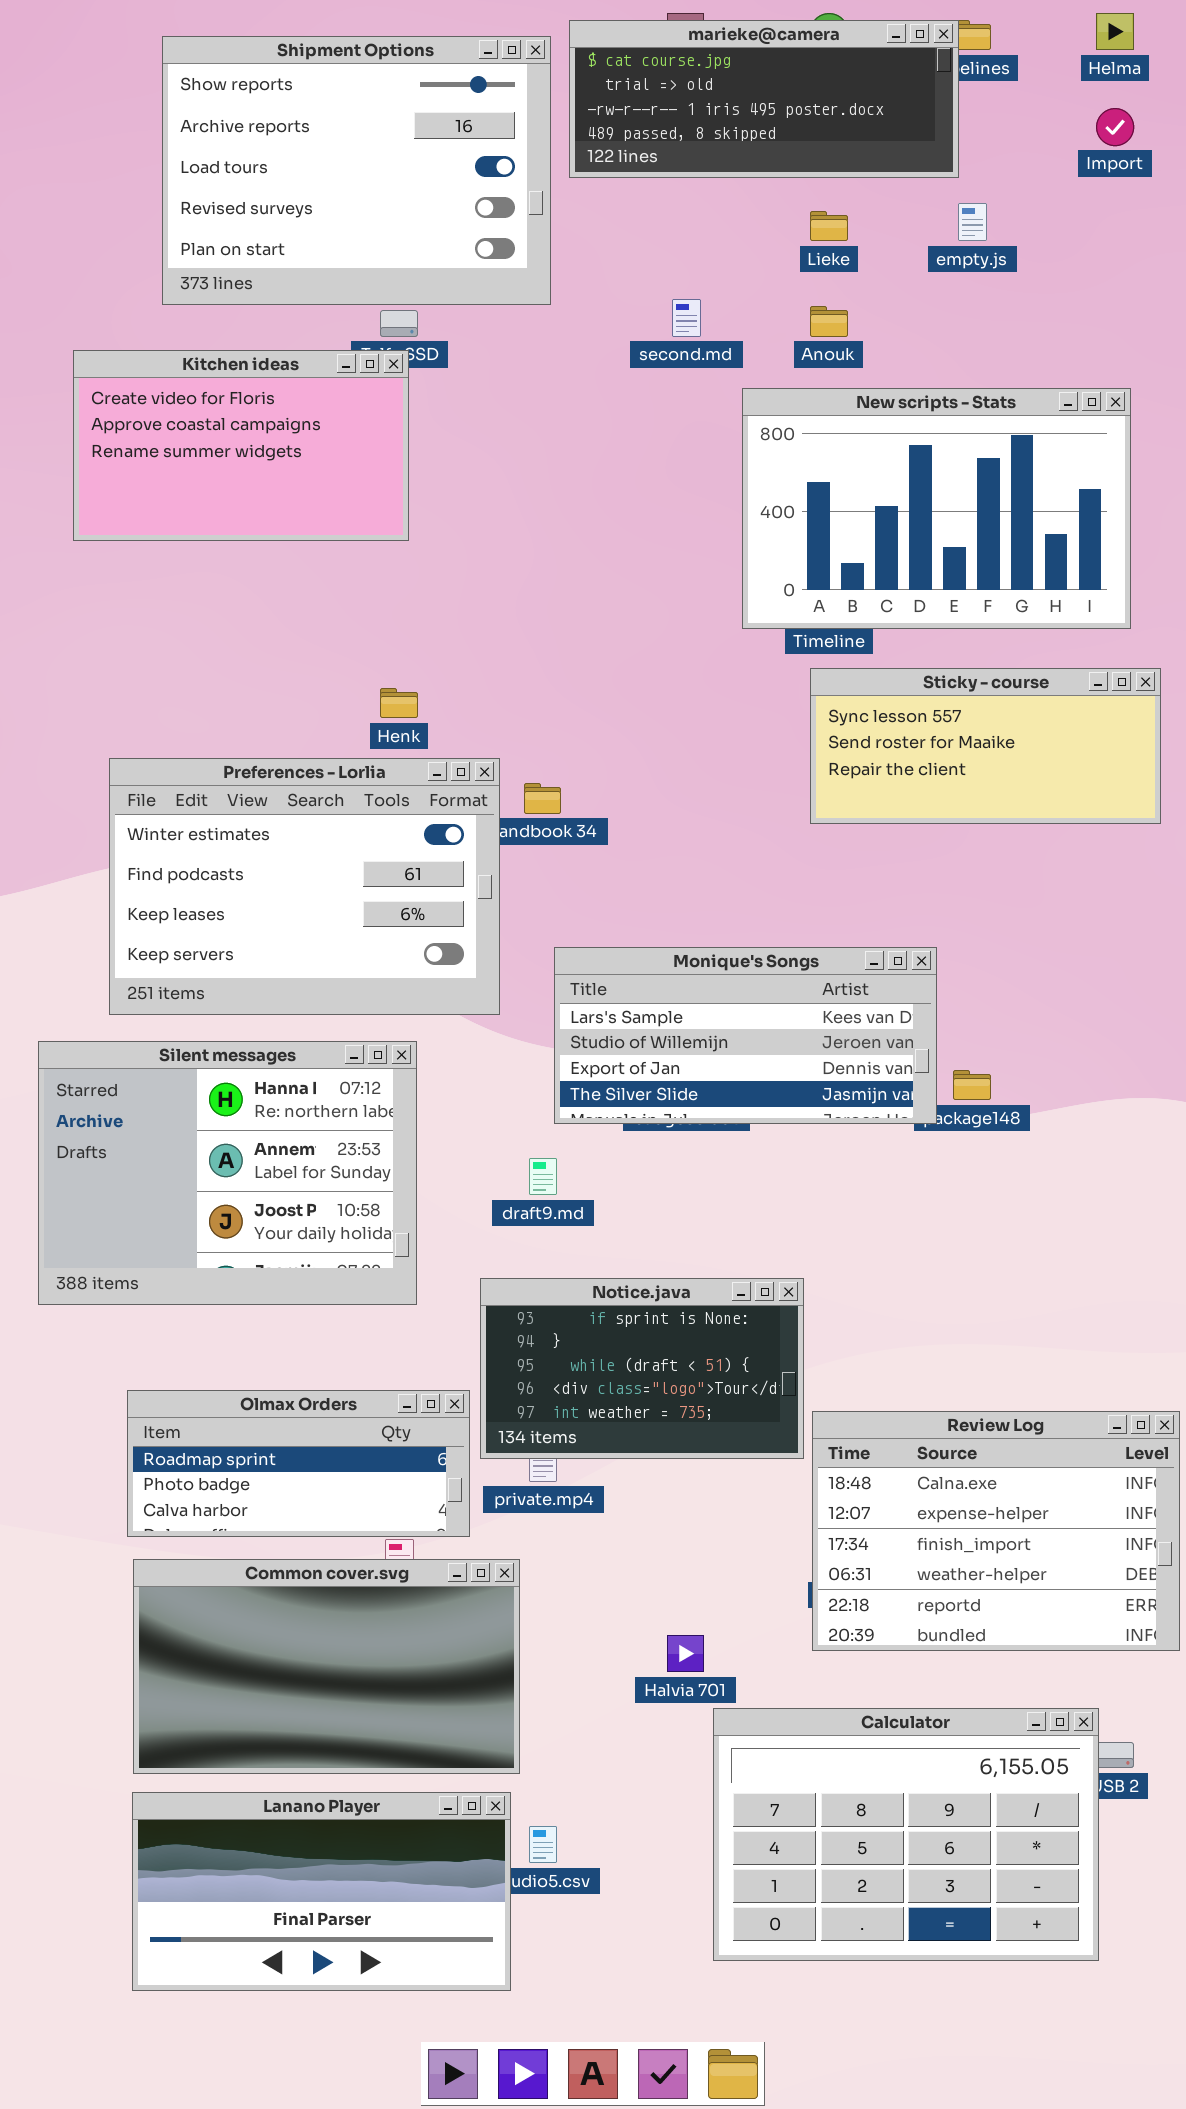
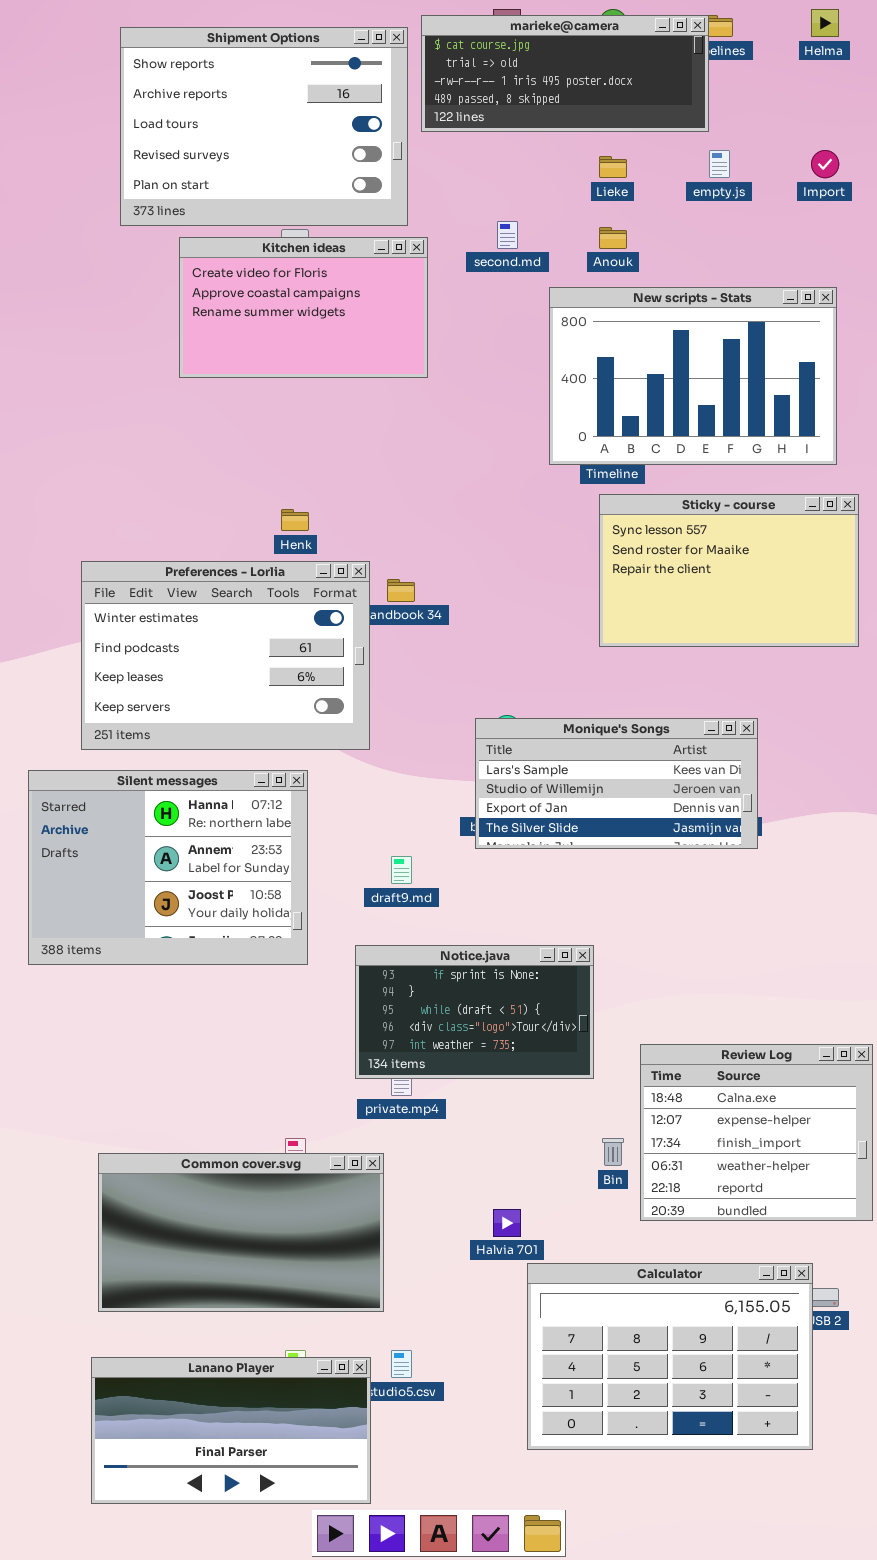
Import: [1096,108,1134,146] -> [811,150,839,178], moved
Kitchen ideas: [73,350,409,541] -> [179,237,428,378], moved
Sticky - course: [810,668,1161,824] -> [599,494,859,647], resized
Monique's Songs: [554,947,937,1124] -> [475,718,758,849], moved
Olmax Orders: [127,1390,470,1537] -> none, closed
Review Log: [812,1411,1180,1651] -> [640,1044,873,1221], resized
Lanano Player: [132,1792,511,1991] -> [91,1357,371,1504], moved

